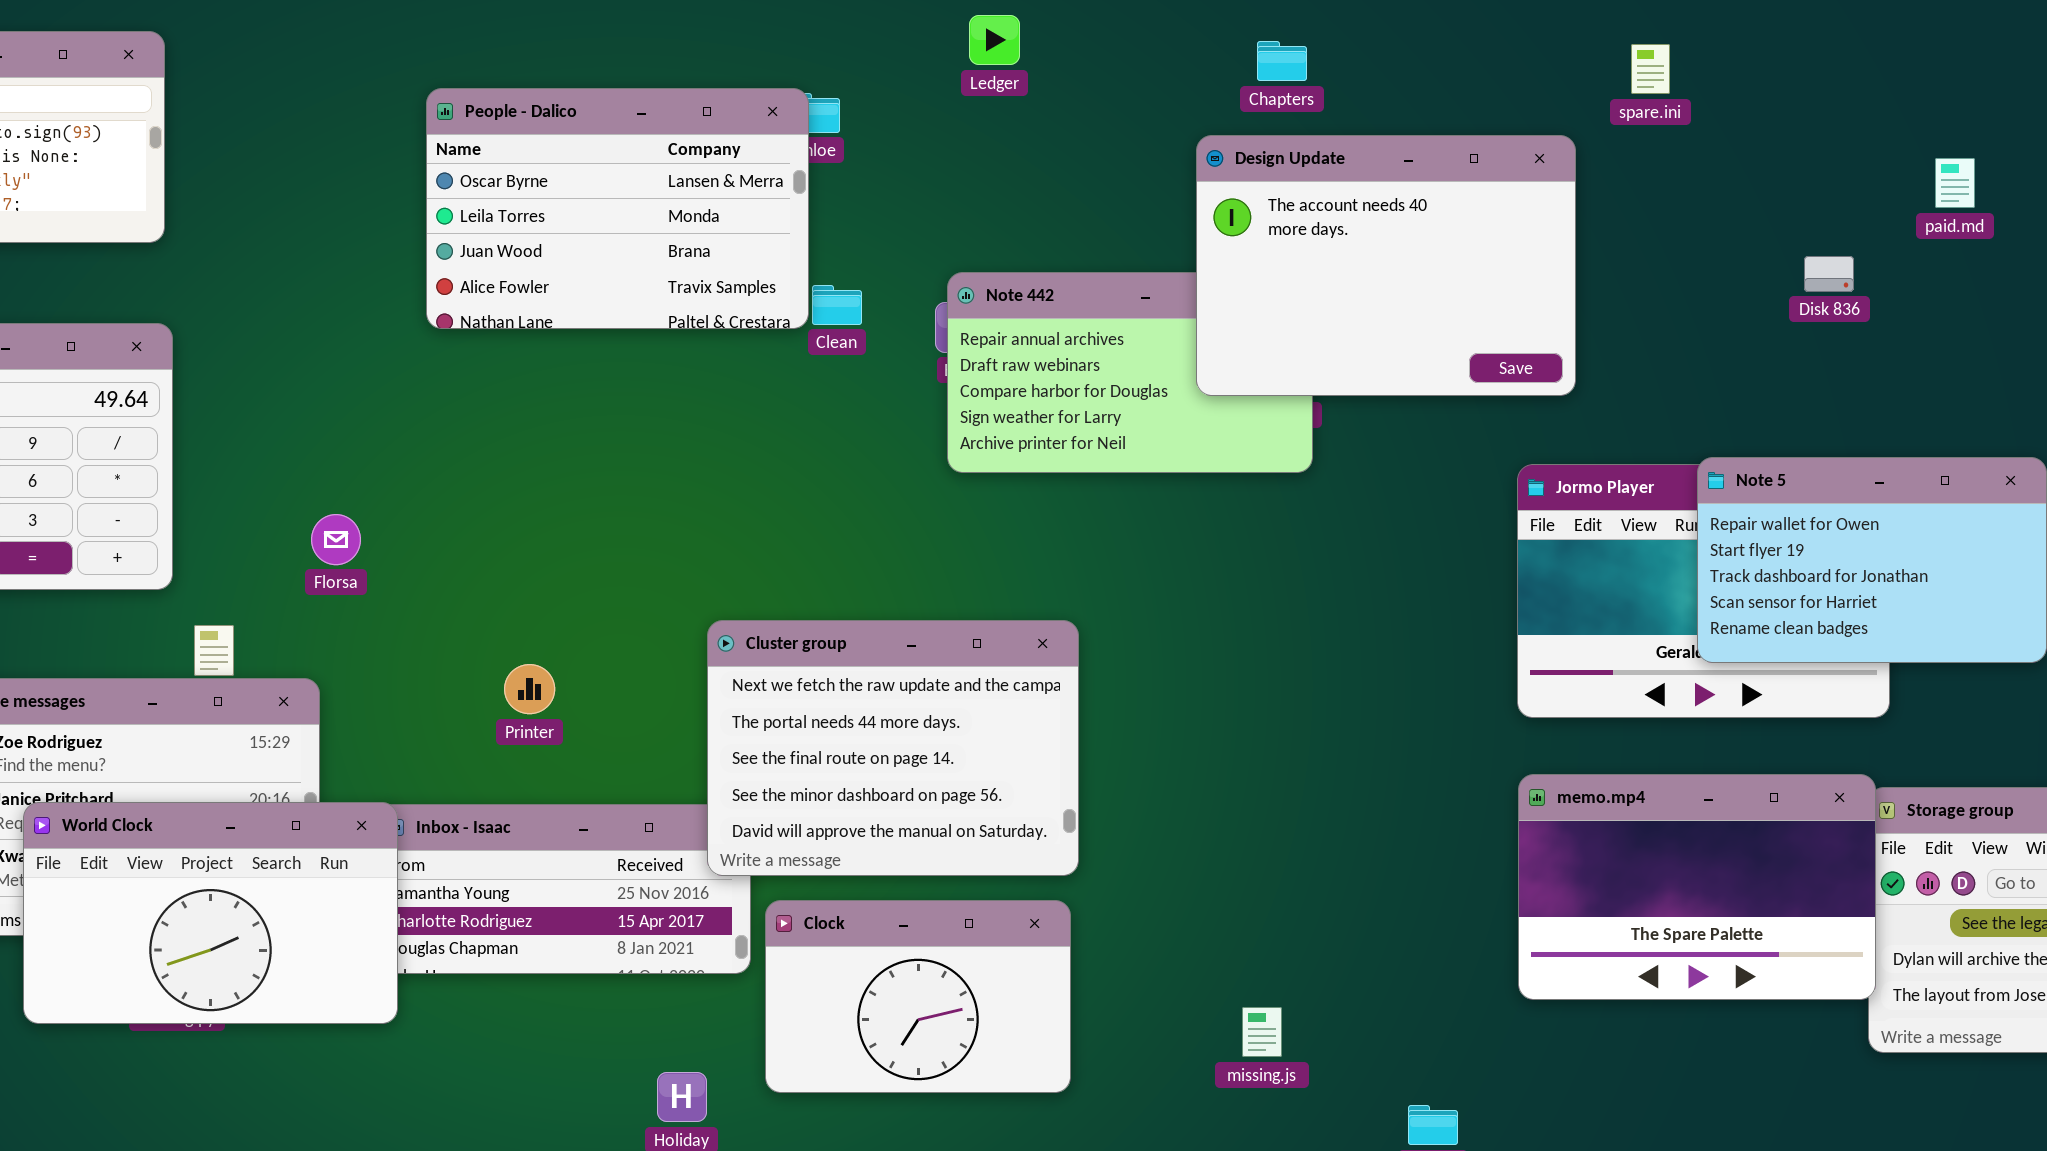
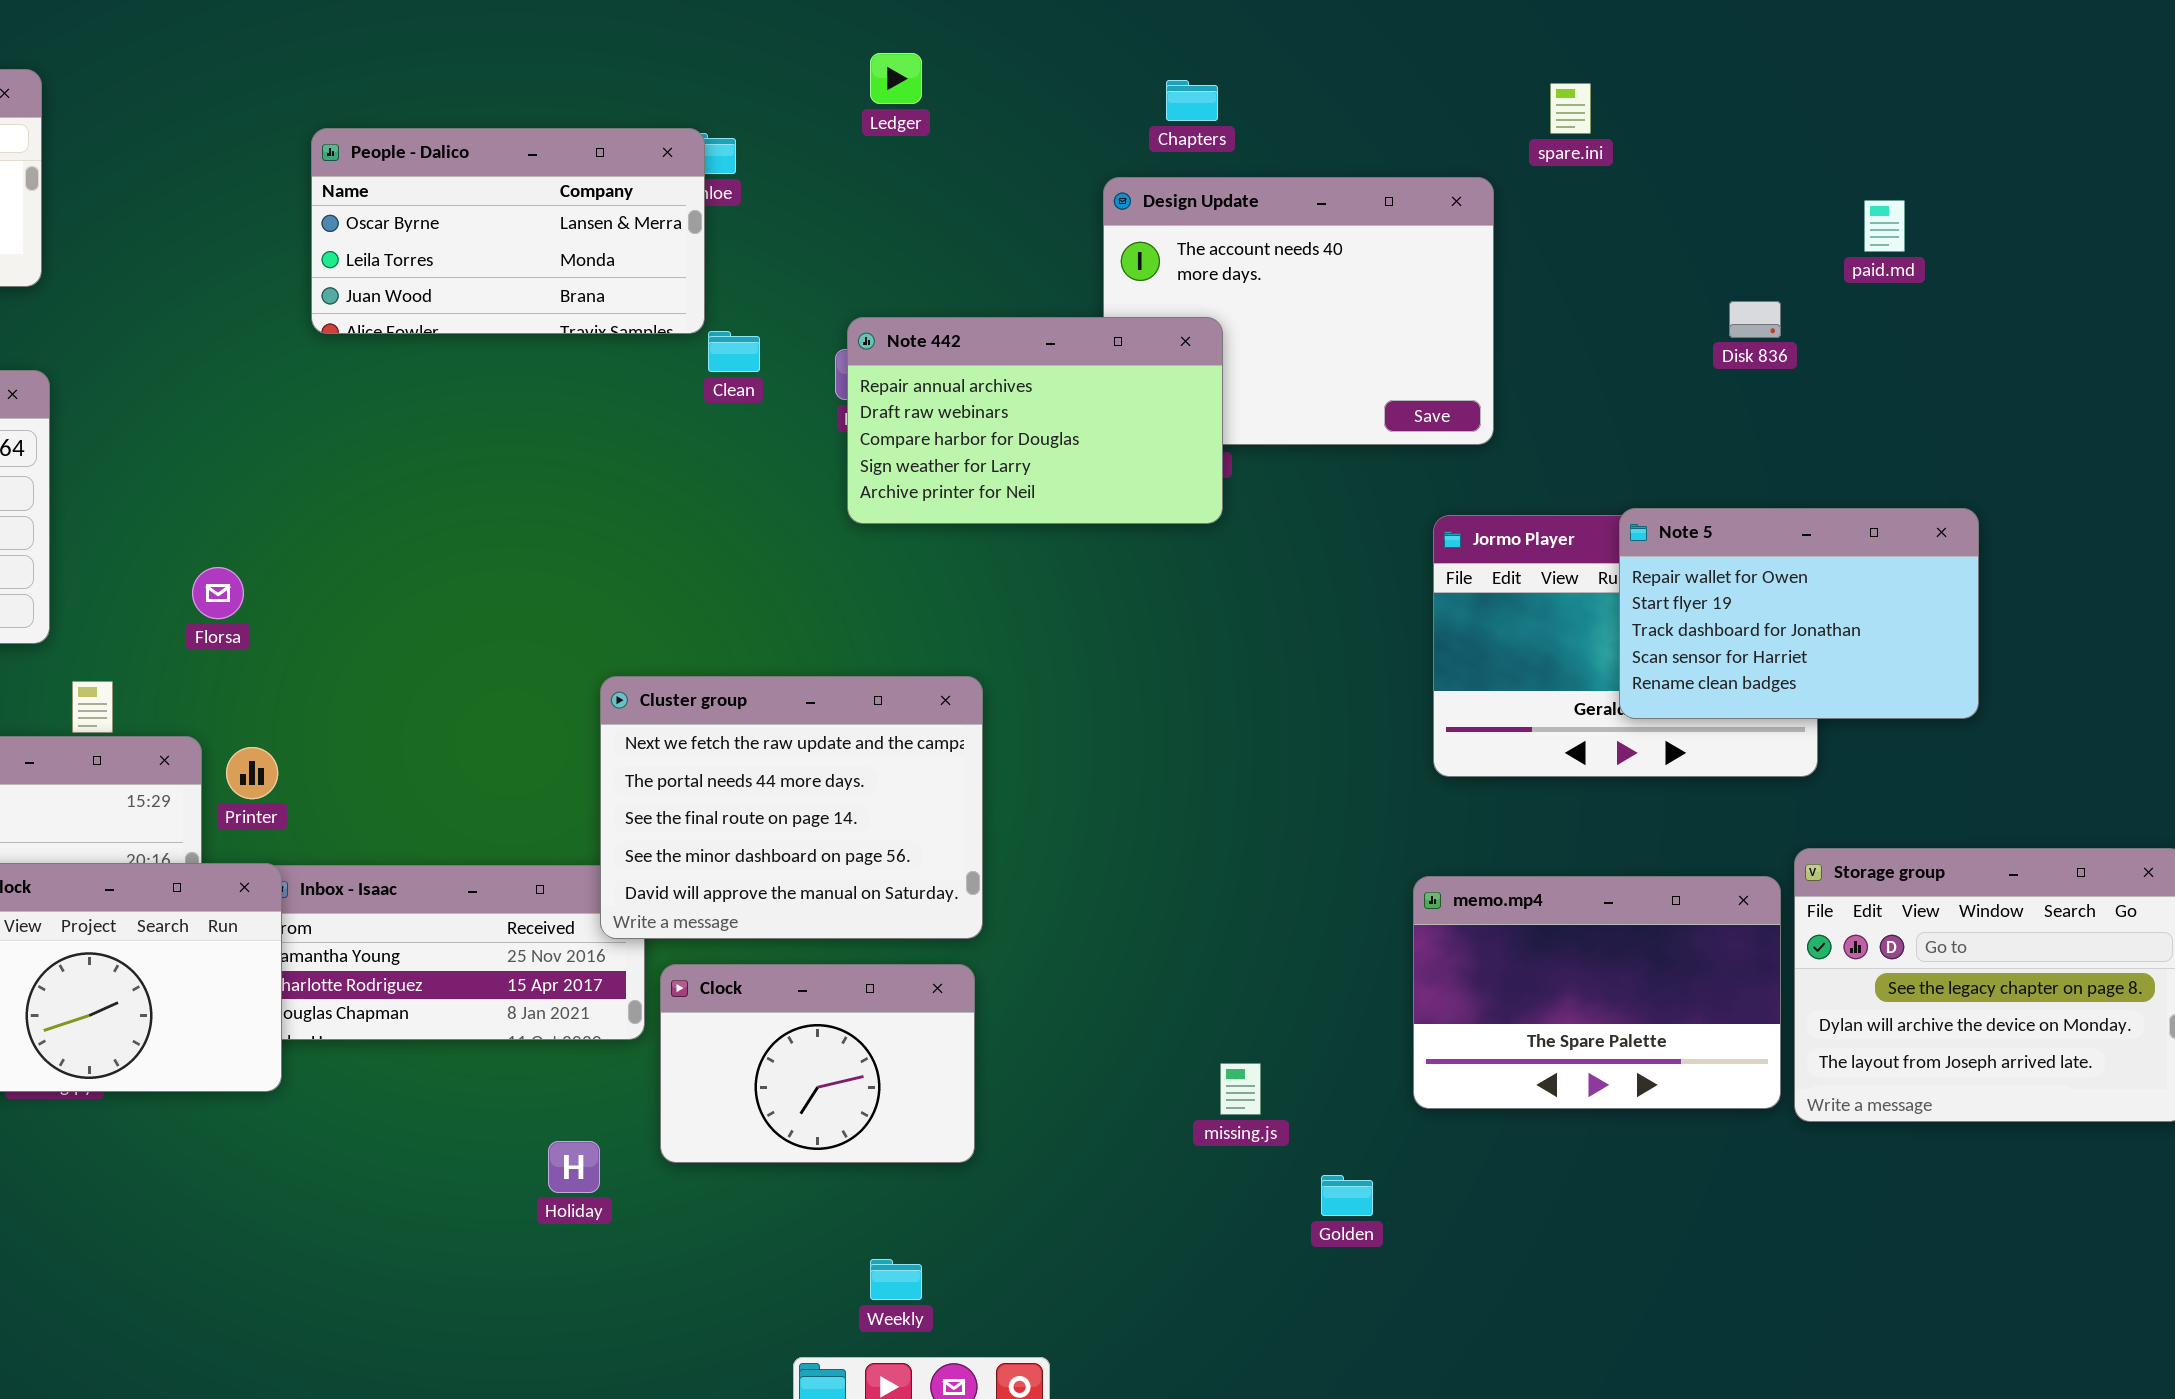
People - Dalico: [426,88,809,329] -> [311,128,705,334], resized
Note 442: [947,272,1313,473] -> [847,317,1223,524], raised
Printer: [504,664,555,714] -> [226,747,278,799], moved
memo.mp4: [1518,774,1876,1000] -> [1413,876,1781,1109], moved
missing.js: [1242,1007,1282,1057] -> [1220,1063,1261,1115], moved

